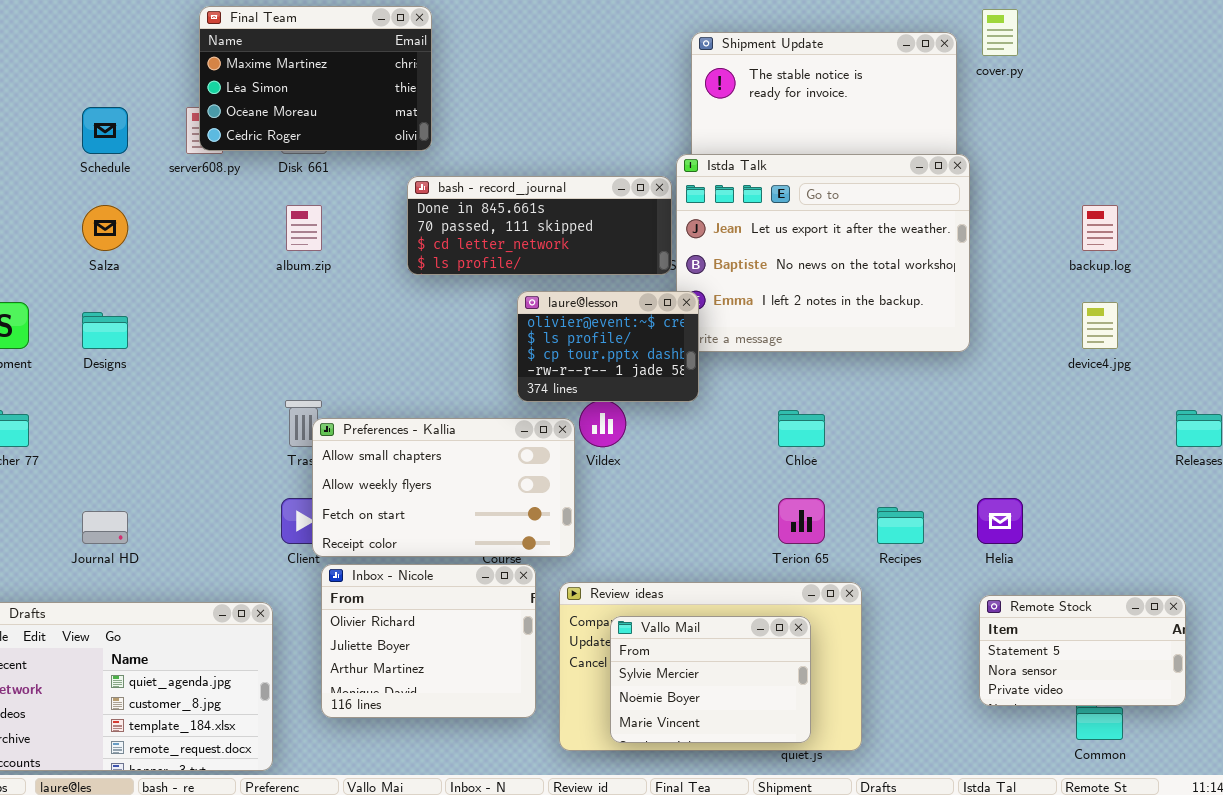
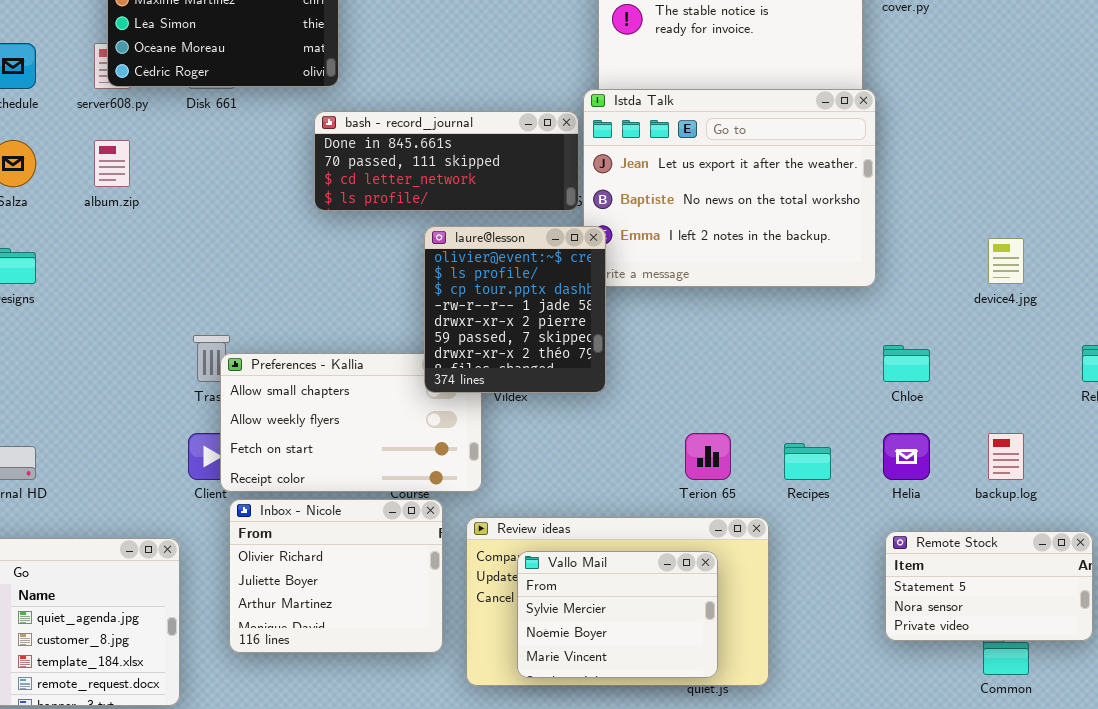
album.zip: [286,205,322,251] -> [94,140,130,187], moved
backup.log: [1082,205,1118,251] -> [988,433,1024,480], moved
laure@lesson: [517,291,699,402] -> [424,226,606,393], resized
Chloé: [778,410,825,447] -> [883,345,930,382], moved

